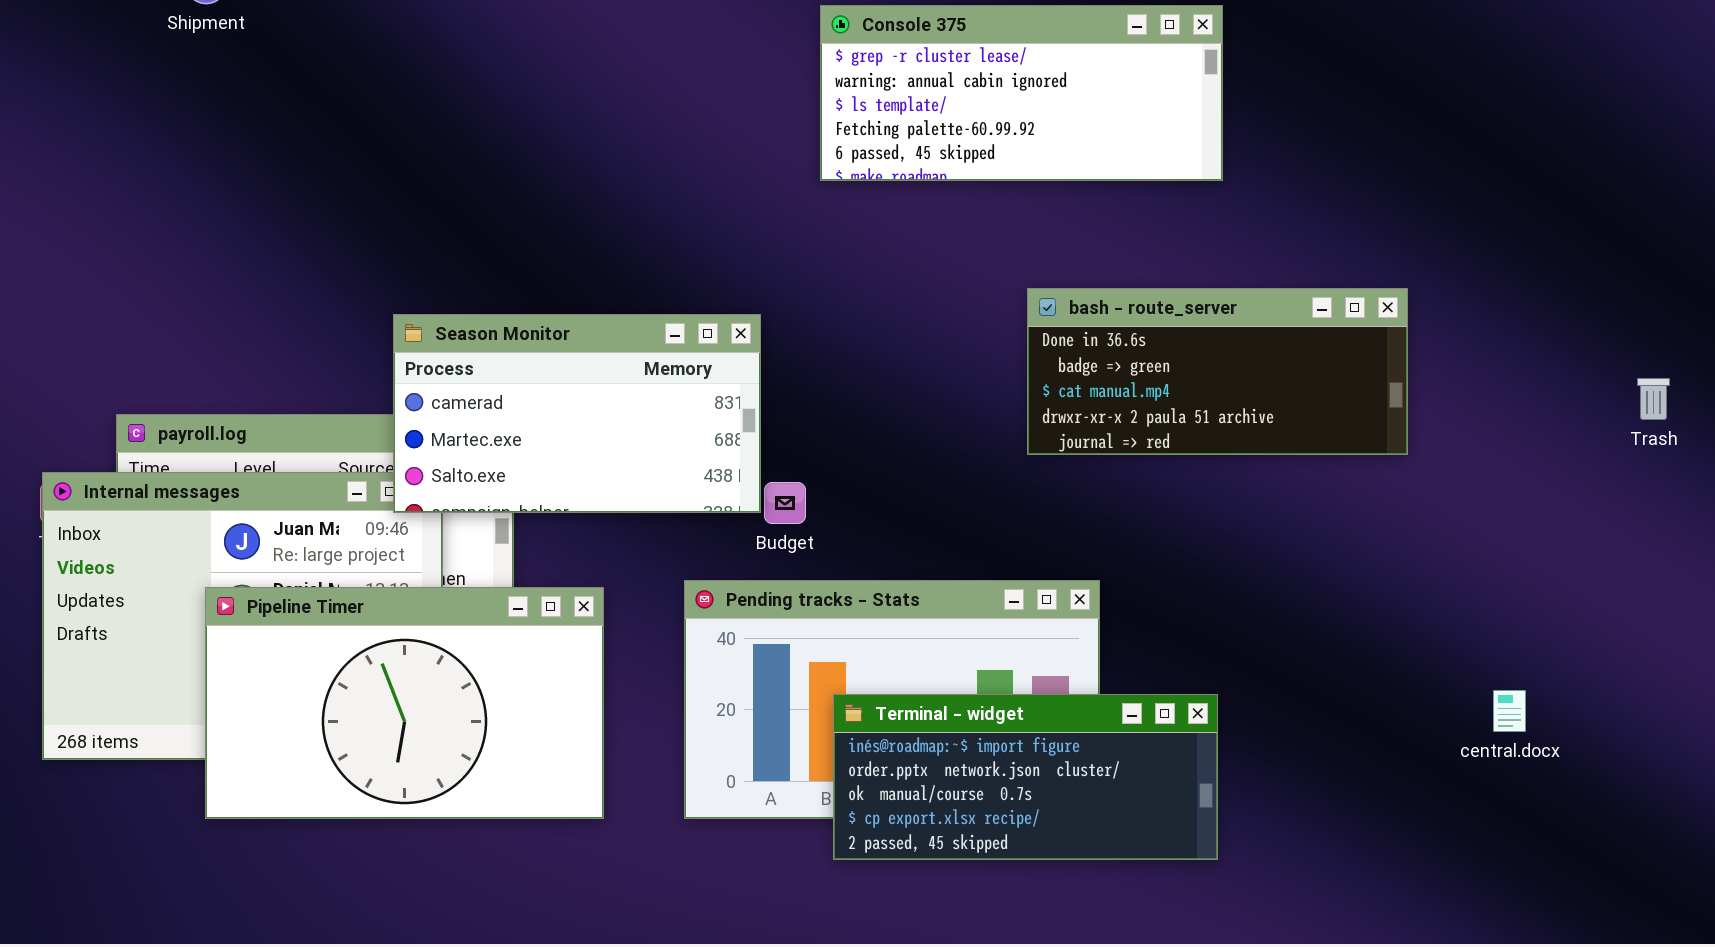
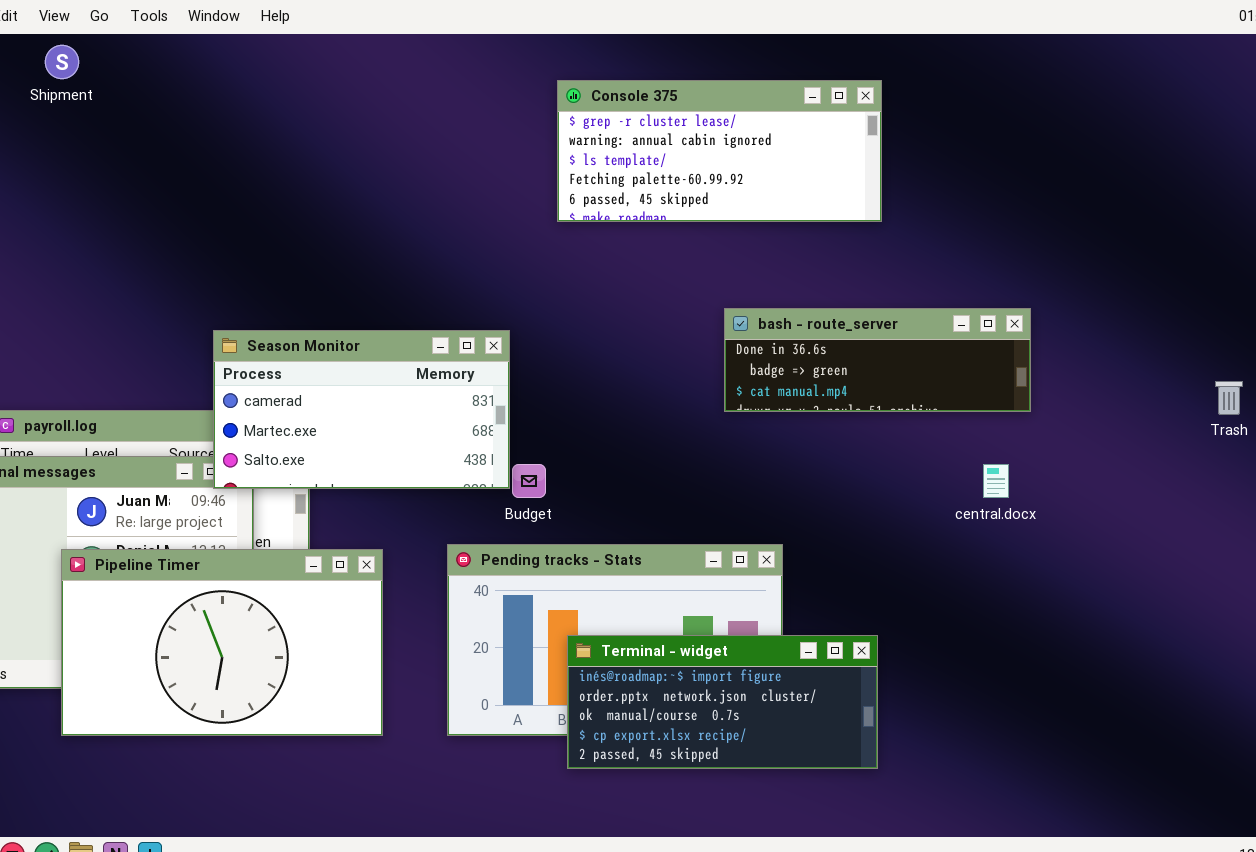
bash - route_server: [1027,288,1408,455] -> [724,308,1031,412], resized
central.docx: [1493,690,1526,732] -> [983,464,1009,498], moved

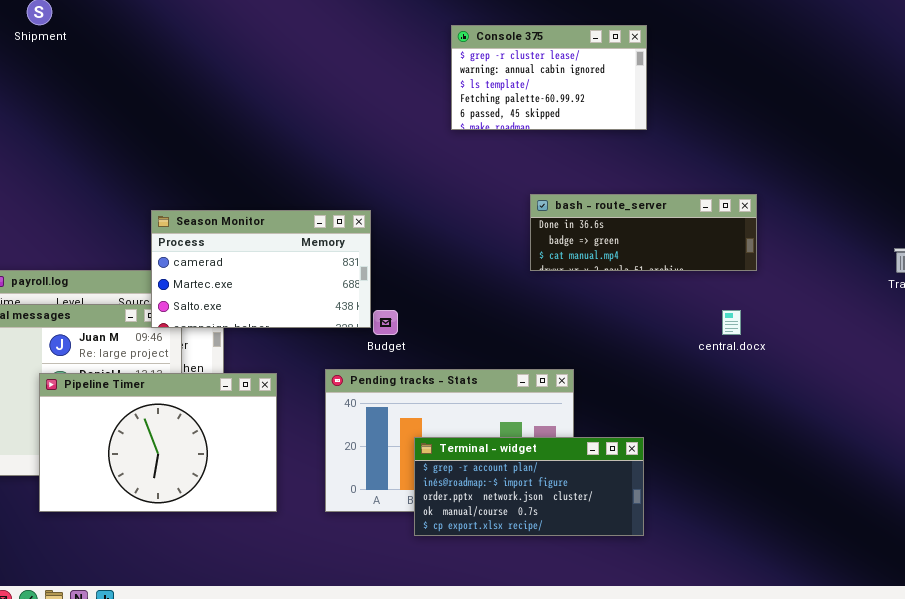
Console 375: [557,80,882,222] -> [451,25,647,130], resized
Terminal - widget: [567,635,878,769] -> [414,437,644,536], scrolled up 1 row

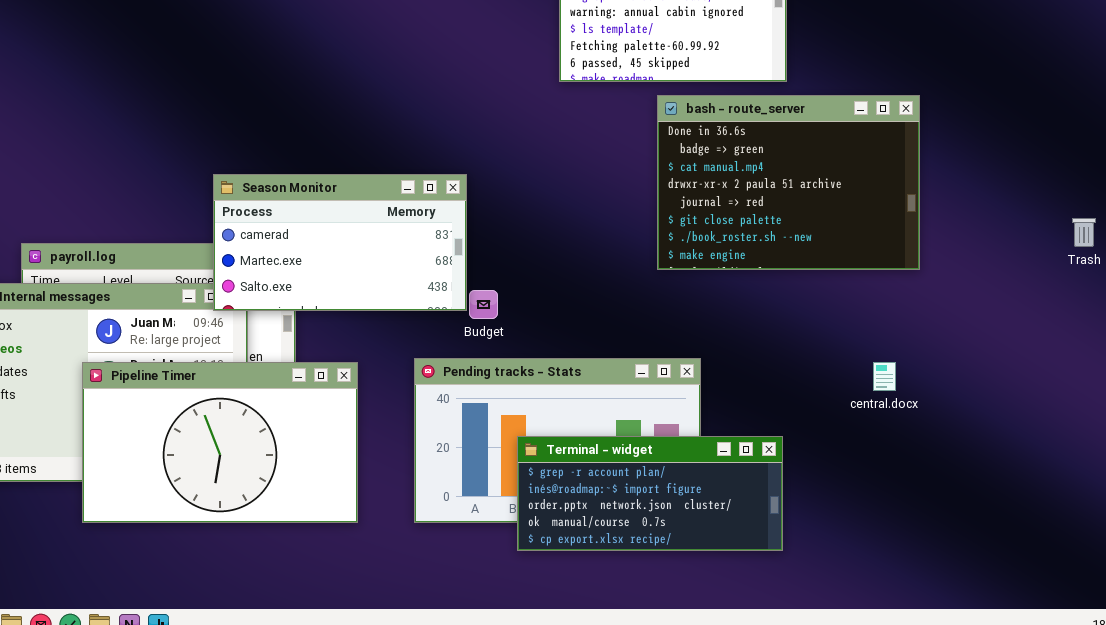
bash - route_server: [530,194,757,271] -> [657,95,920,270], moved, resized
central.docx: [722,310,741,335] -> [873,362,896,391], moved

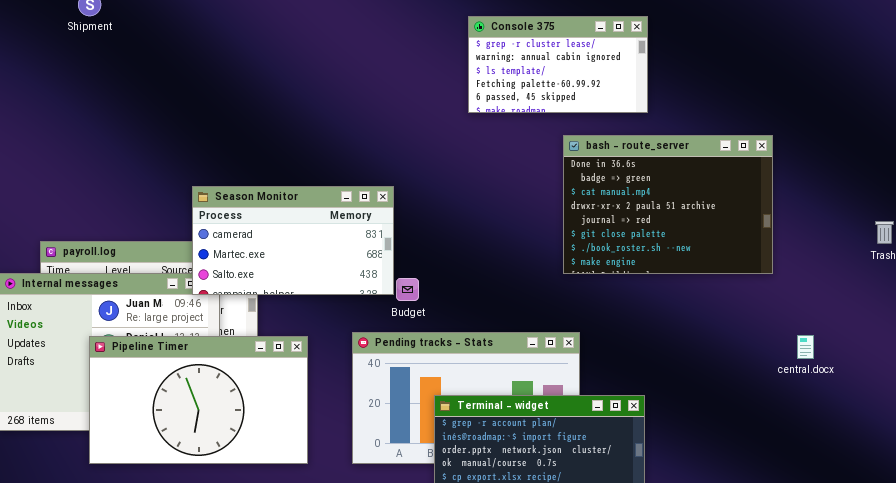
bash - route_server: [657,95,920,270] -> [563,135,773,274], moved
central.docx: [873,362,896,391] -> [797,335,814,359], moved

